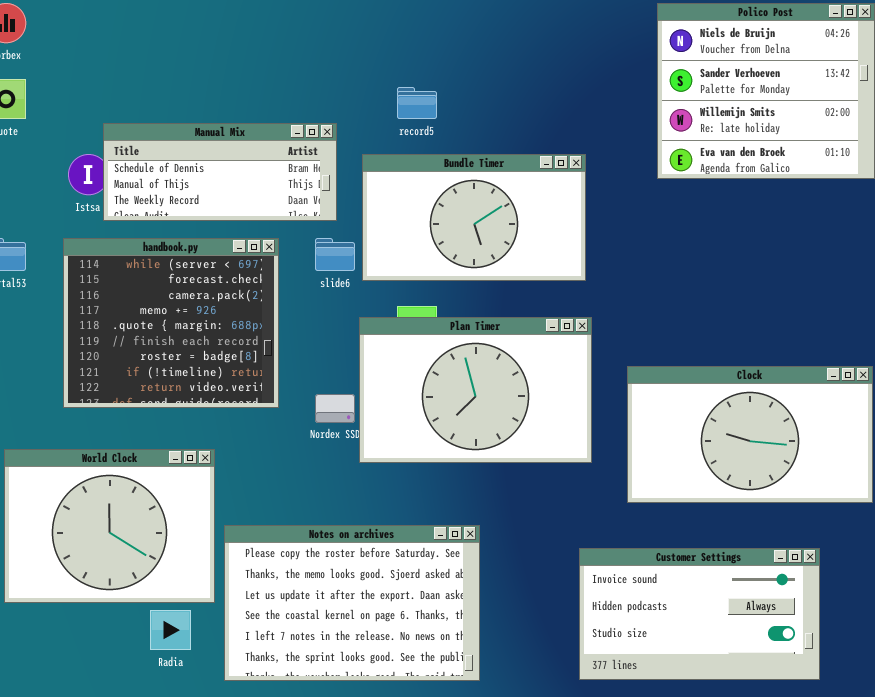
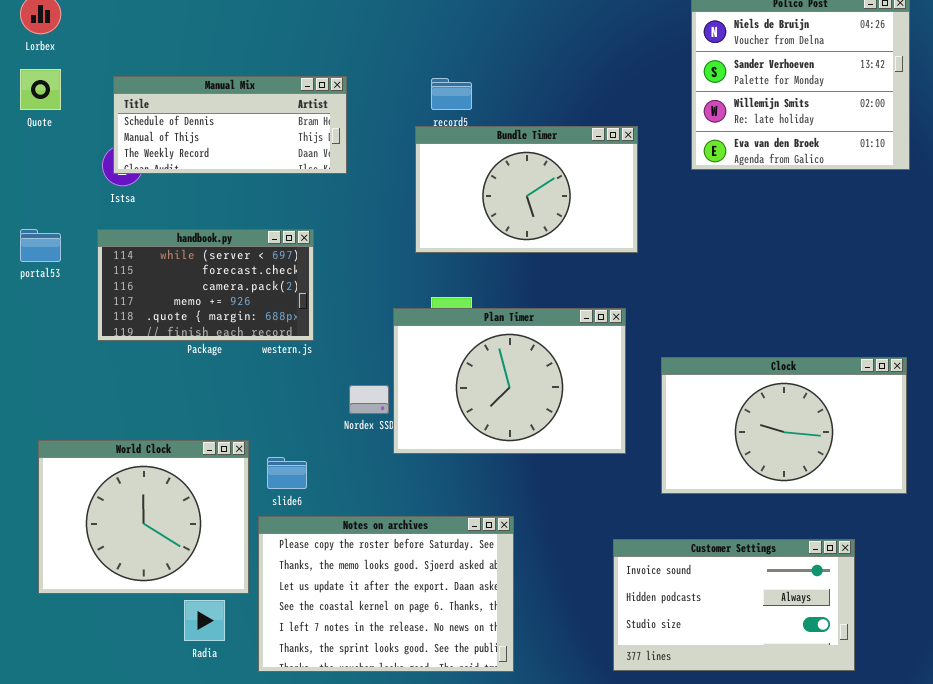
Manual Mix: [103,123,337,221] -> [113,76,347,174], moved
Bundle Timer: [362,154,586,281] -> [415,126,638,253], moved
handbook.py: [63,238,279,408] -> [97,229,314,341], resized
slide6: [315,238,355,271] -> [267,457,307,489], moved

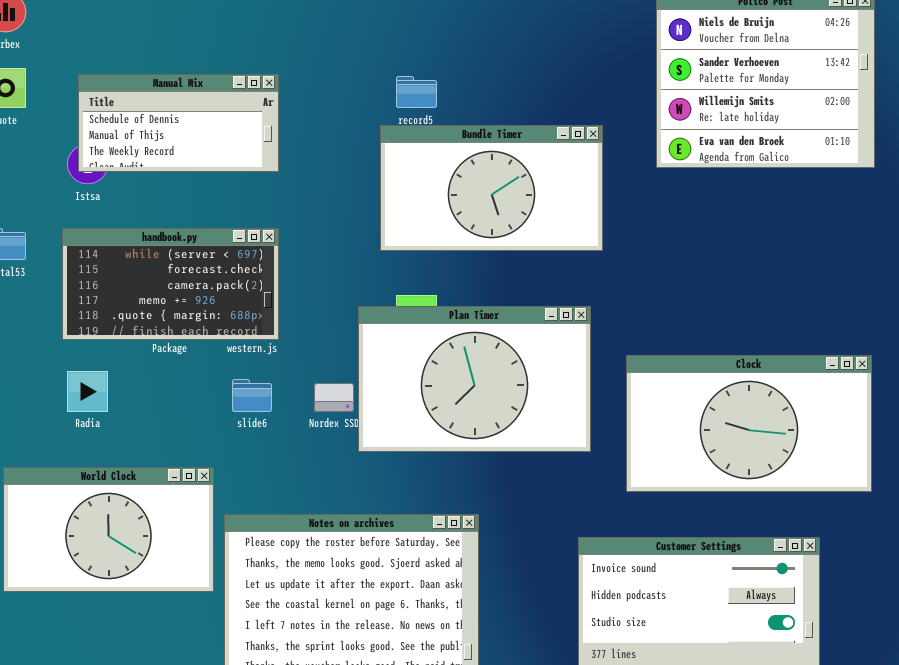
Manual Mix: [113,76,347,174] -> [78,74,279,172], resized
World Clock: [38,440,249,594] -> [3,467,214,592], resized
slide6: [267,457,307,489] -> [232,379,272,412], moved
Radia: [184,600,225,641] -> [67,371,108,412], moved

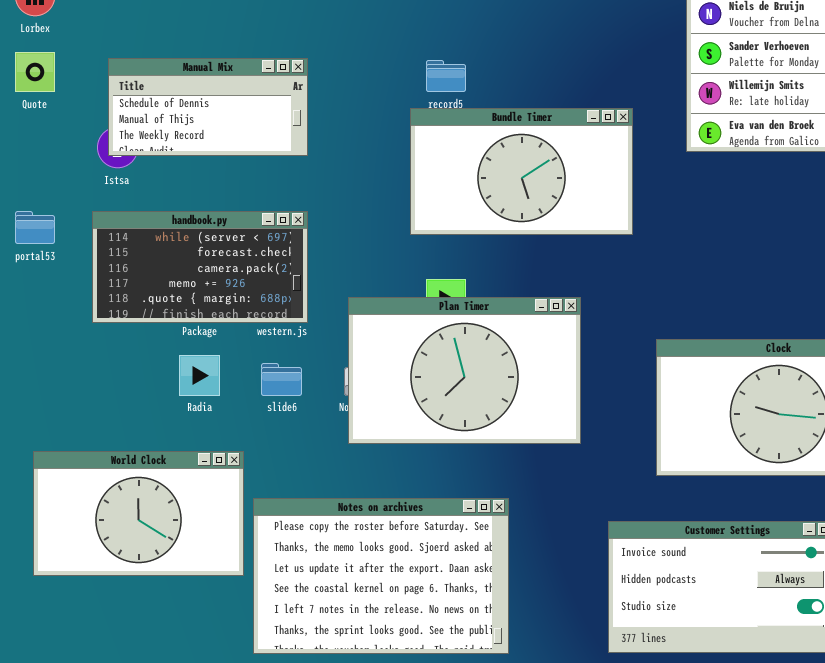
Plan Timer: [358,306,591,452] -> [348,297,581,444], moved
Radia: [67,371,108,412] -> [179,355,220,396], moved

